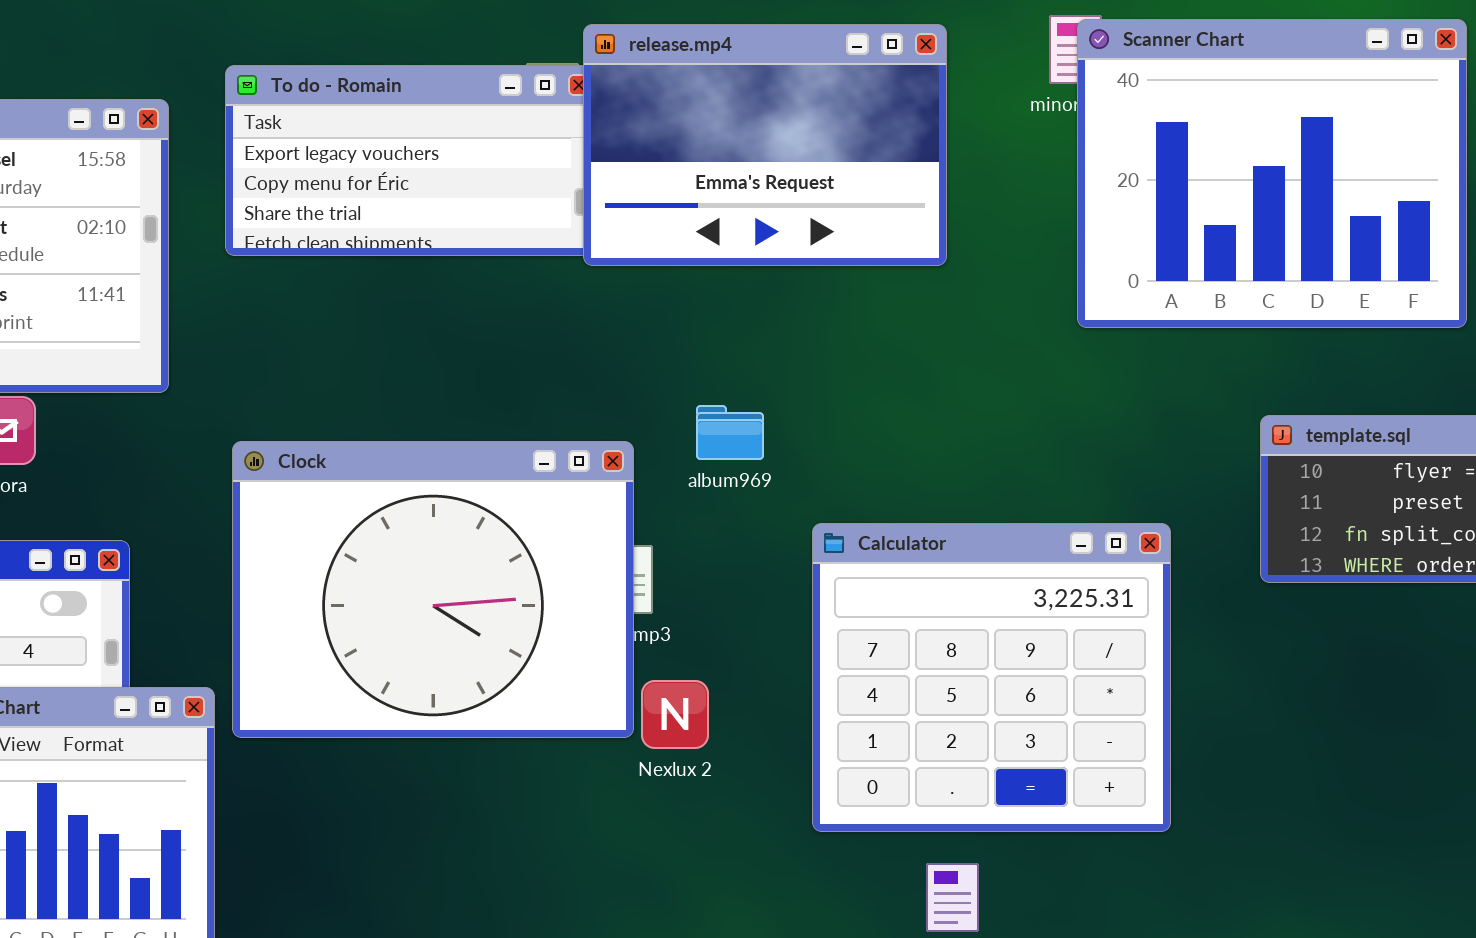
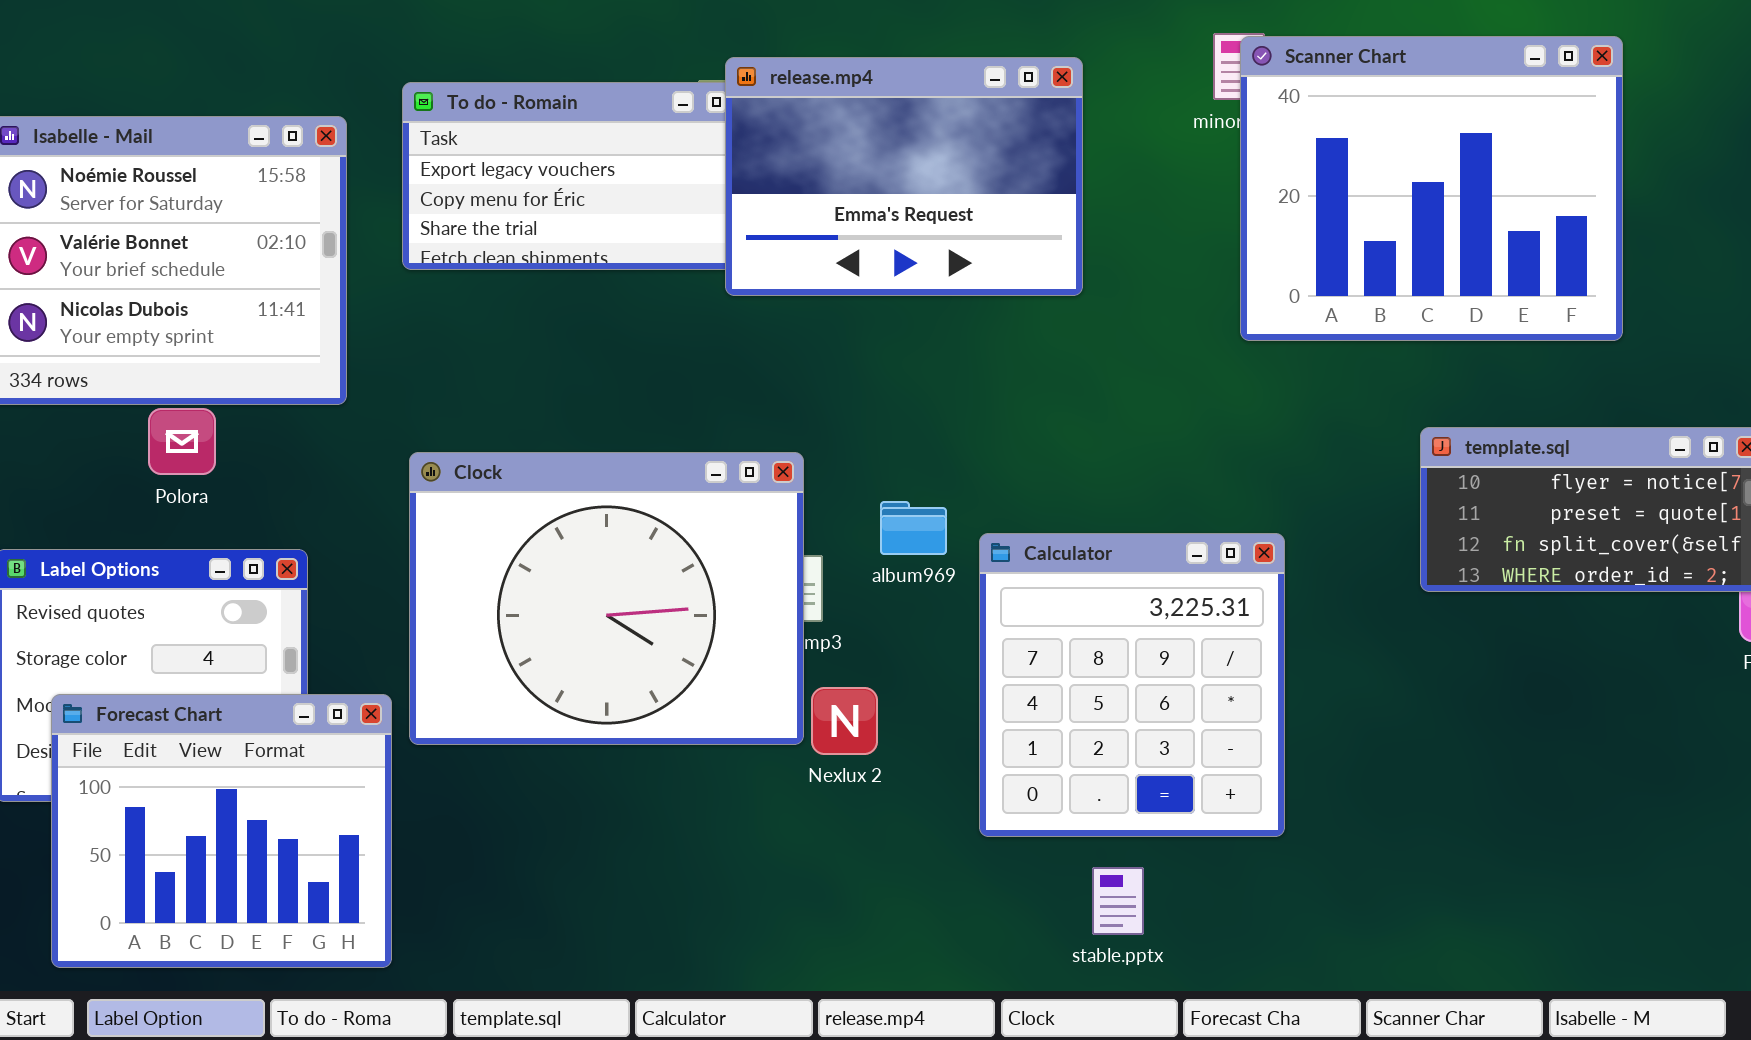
release.mp4: [583,24,947,266] -> [725,57,1083,296], moved
album969: [696,405,764,460] -> [880,501,947,555], moved
Calculator: [812,523,1171,832] -> [979,533,1285,837], resized

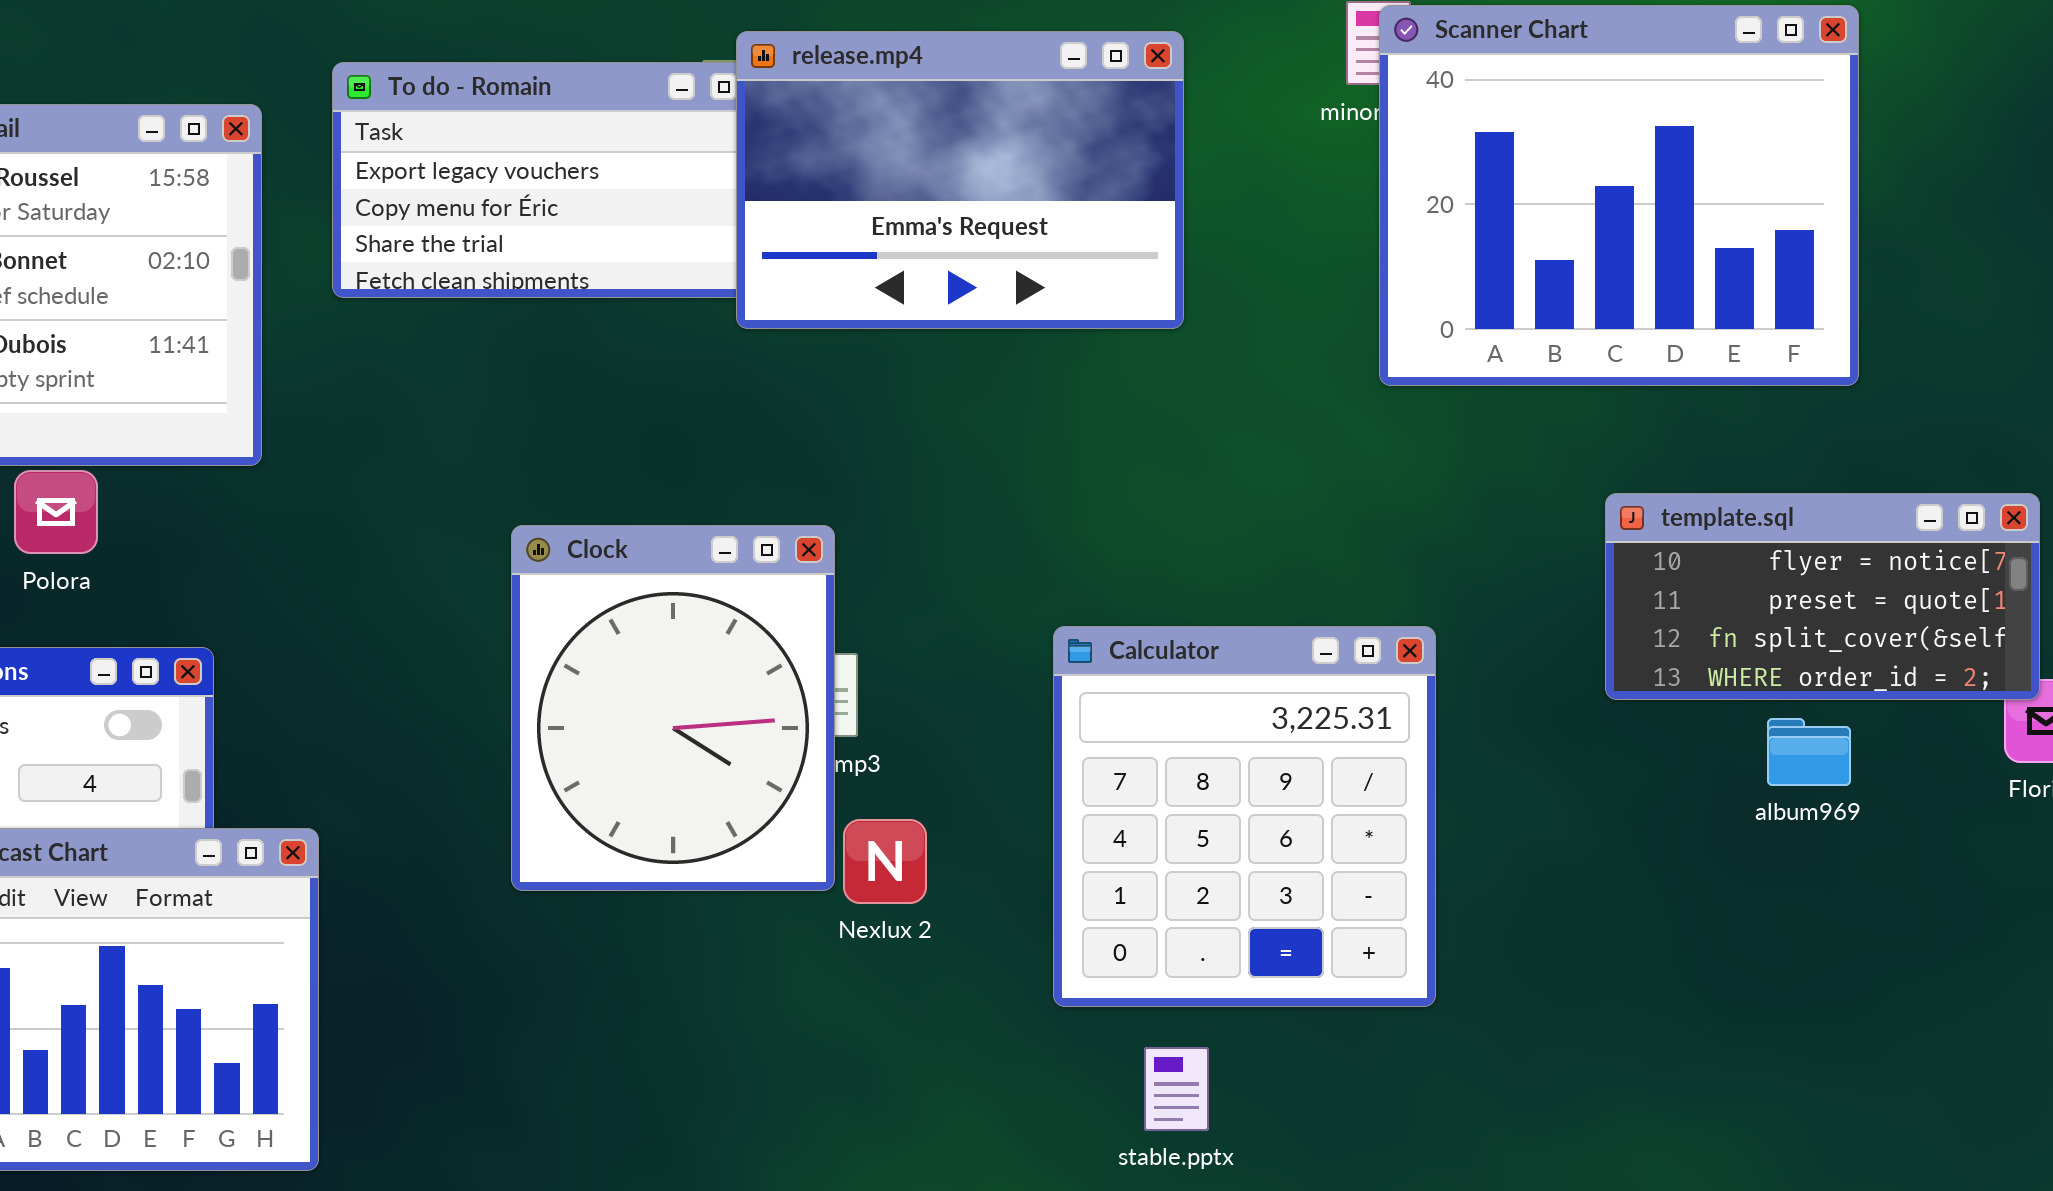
Clock: [409,452,804,745] -> [511,525,835,891], resized
album969: [880,501,947,555] -> [1767,718,1851,786], moved
stable.pptx: [1092,867,1144,935] -> [1144,1047,1209,1131], moved

